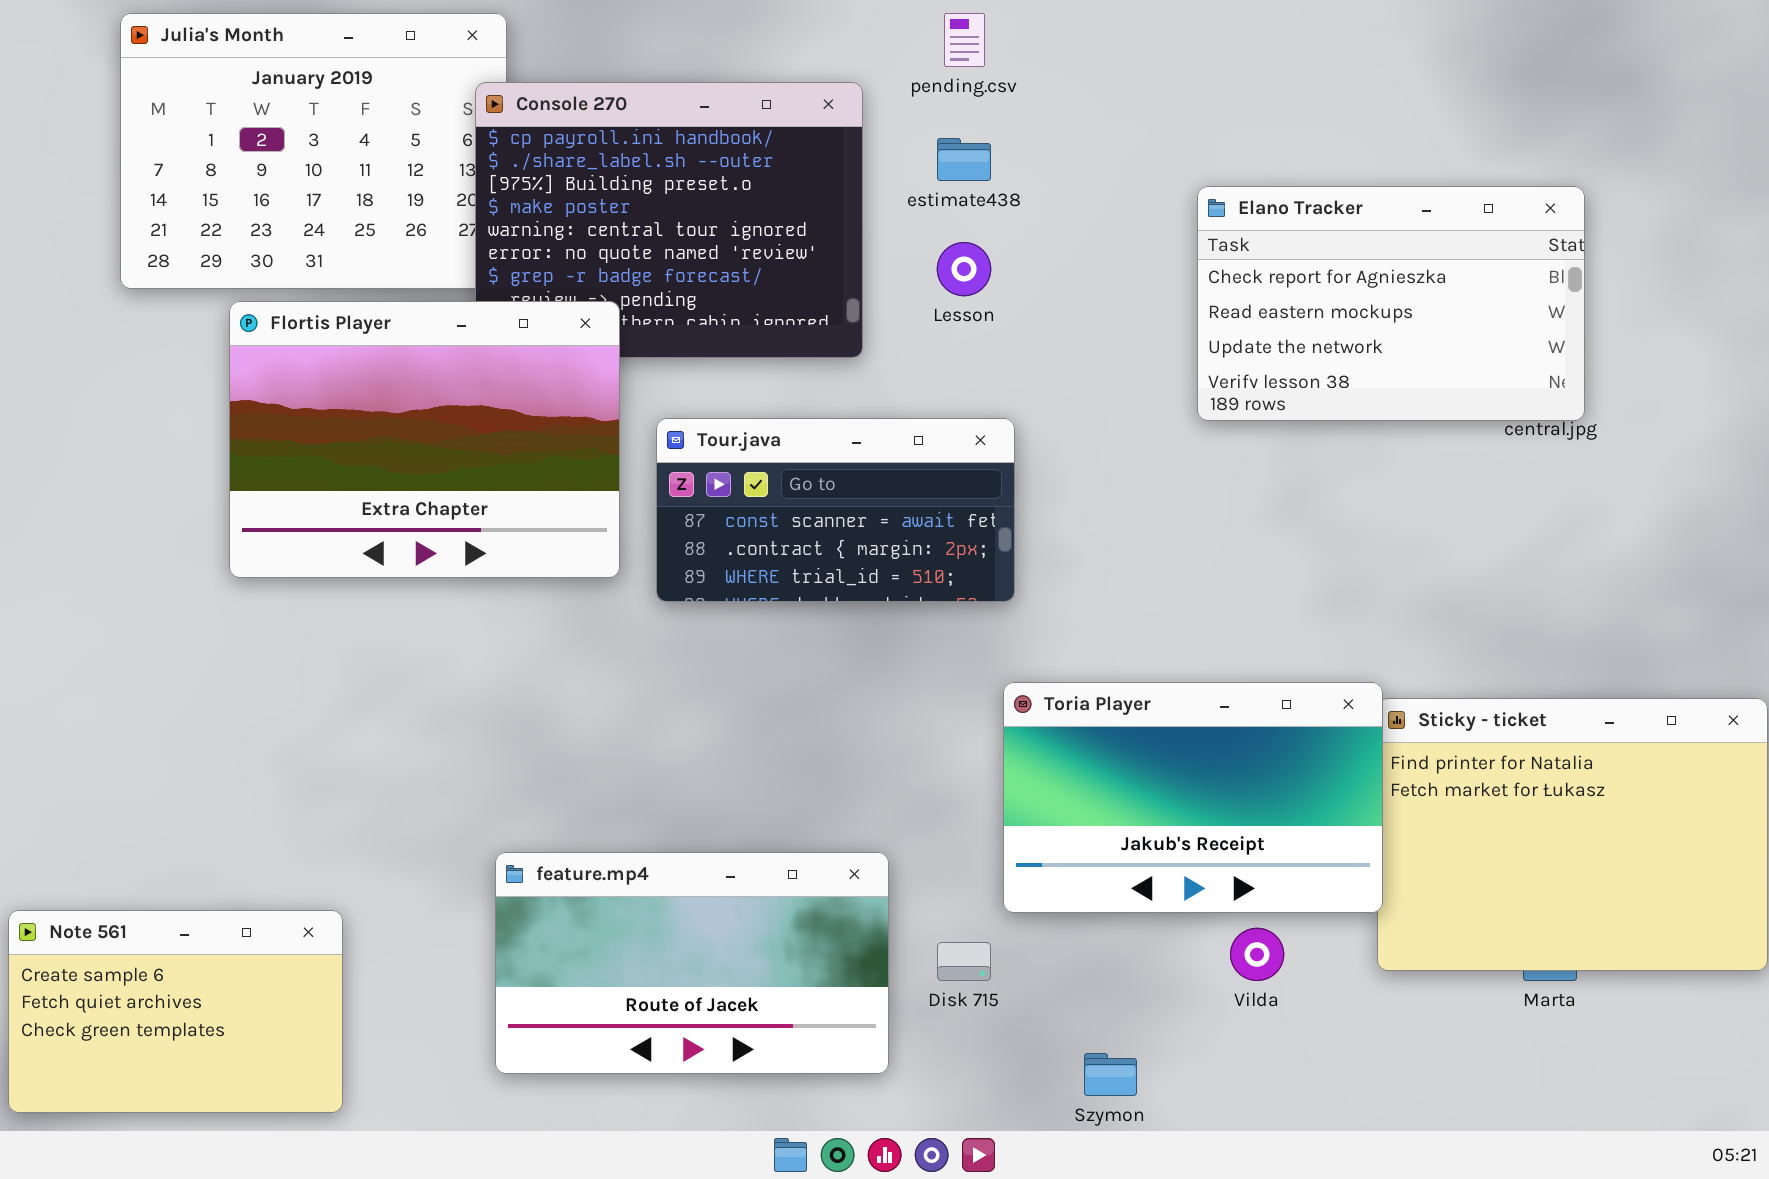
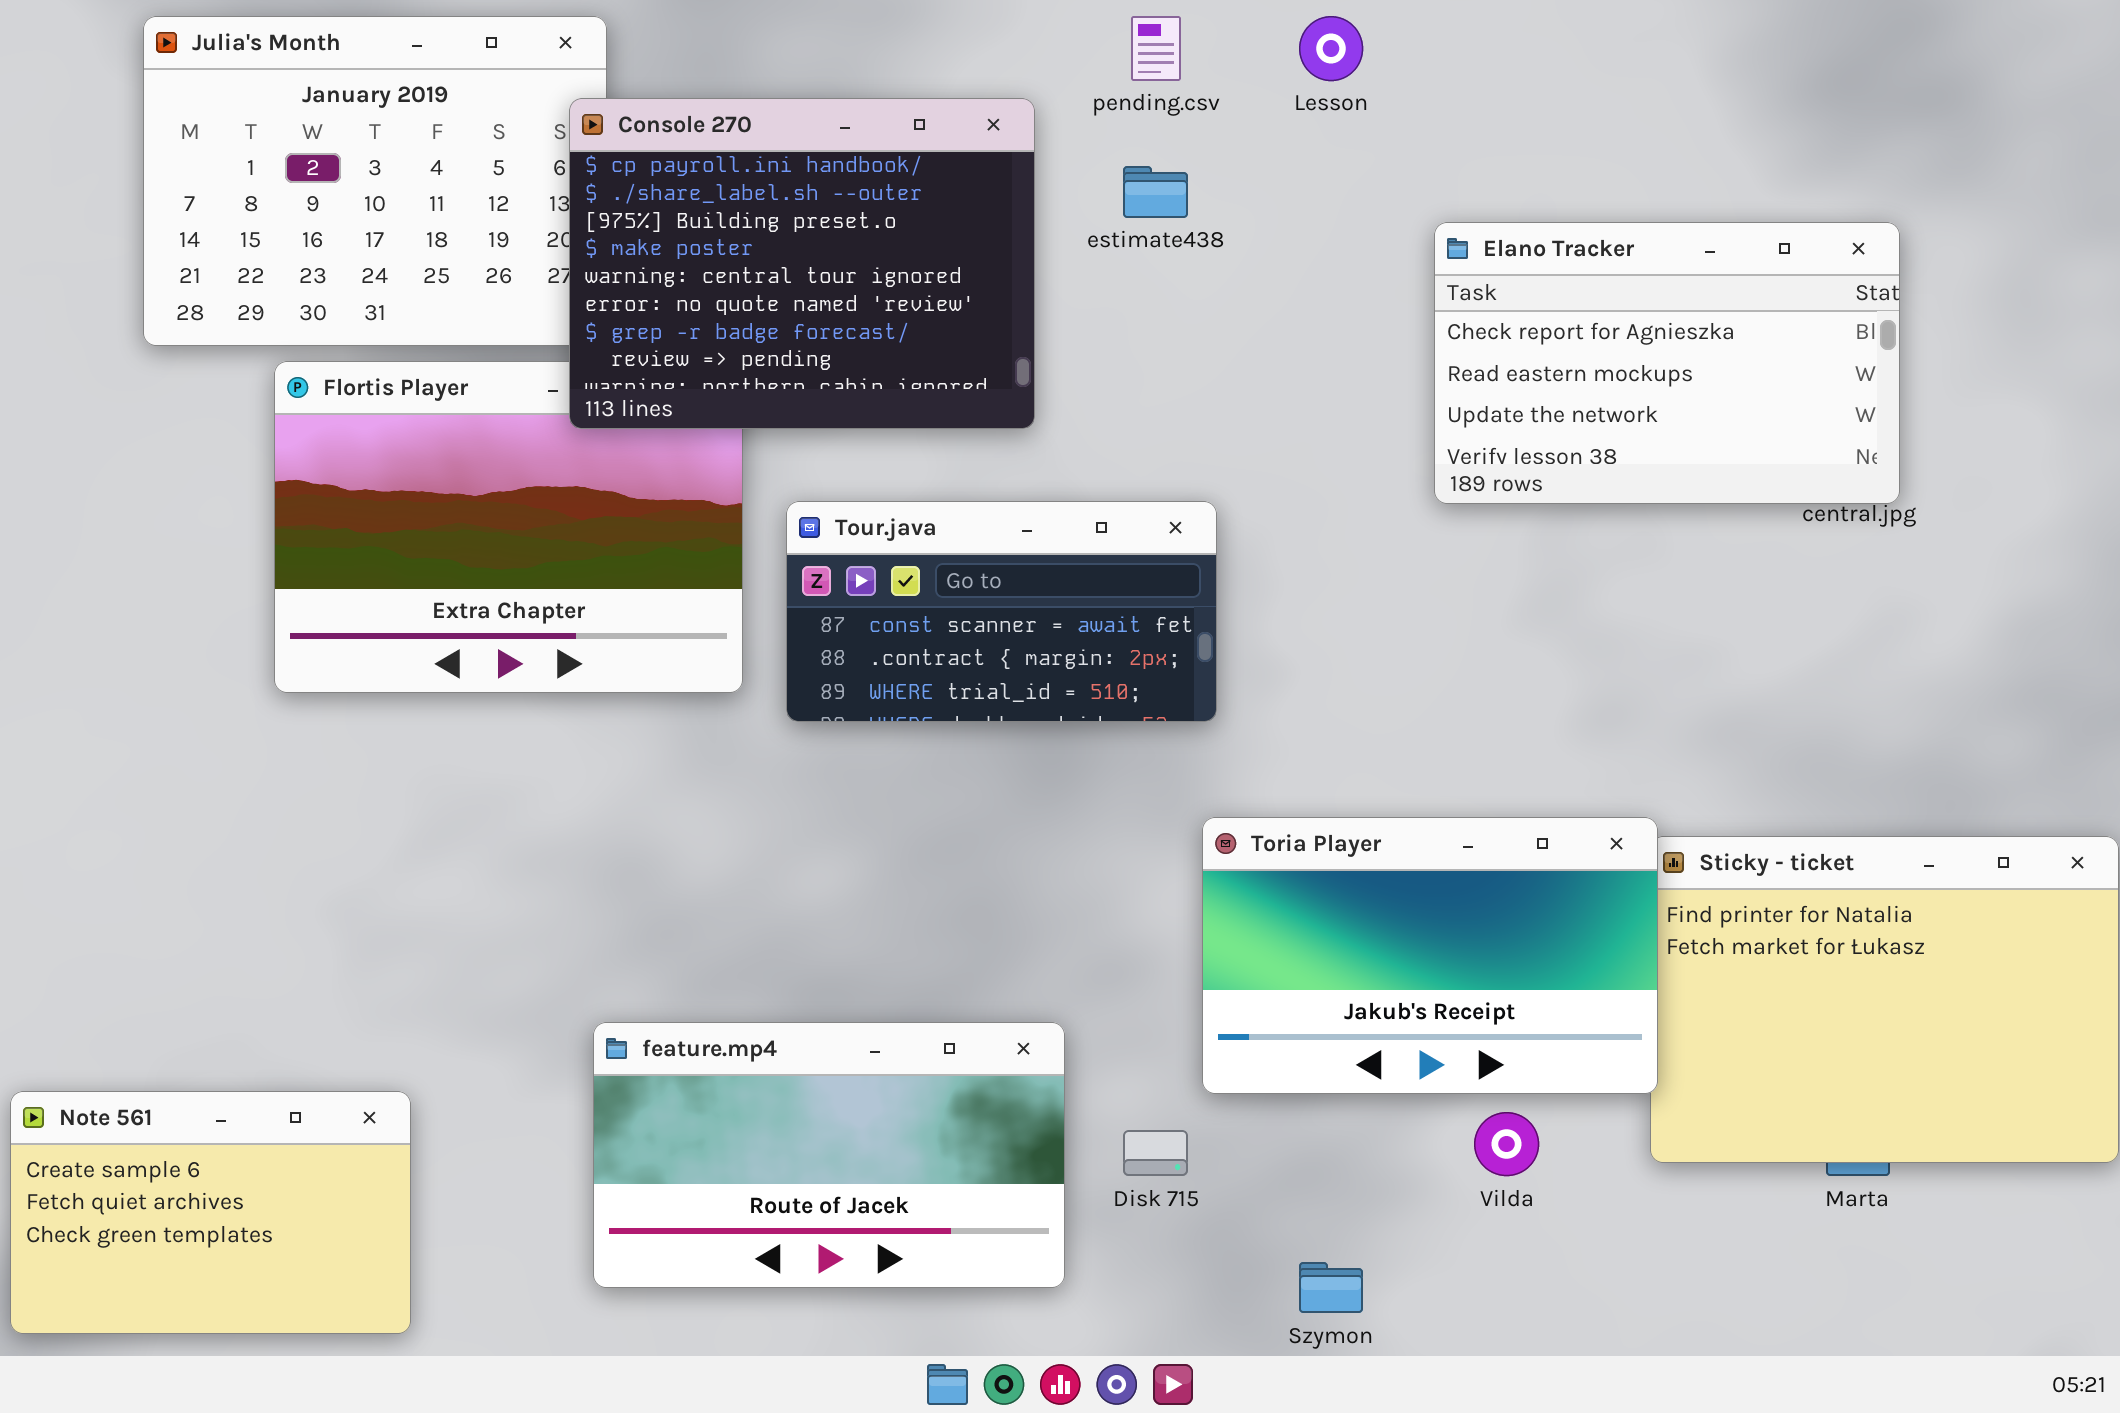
Console 270: [475,82,863,358] -> [569,98,1035,429], raised
Lesson: [937,242,991,296] -> [1299,16,1363,81], moved

